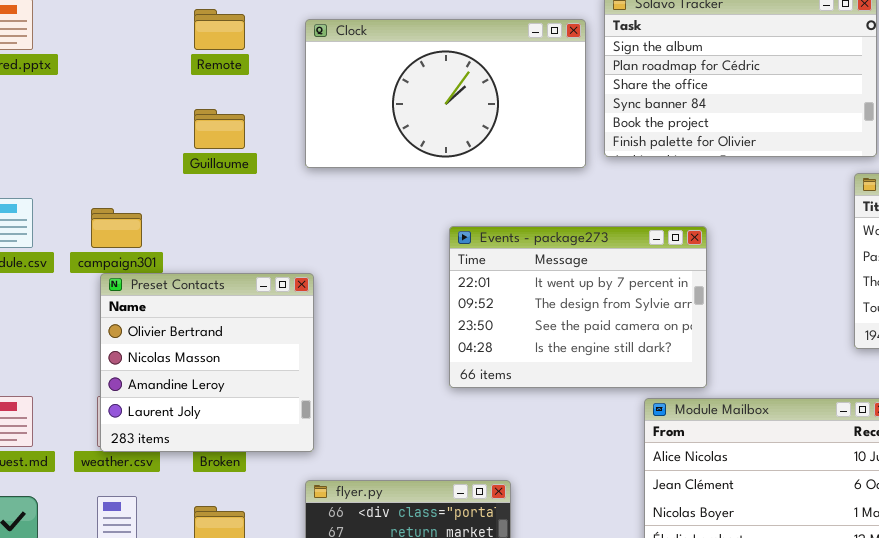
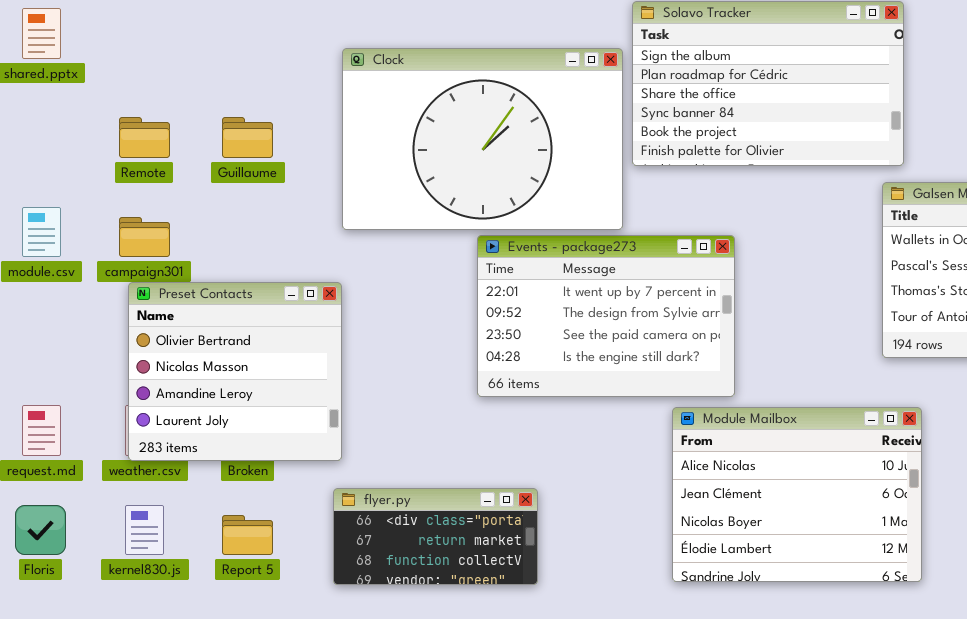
Remote: [194,9,245,50] -> [119,117,170,158], moved
Clock: [305,19,586,168] -> [342,48,623,230], moved, resized

